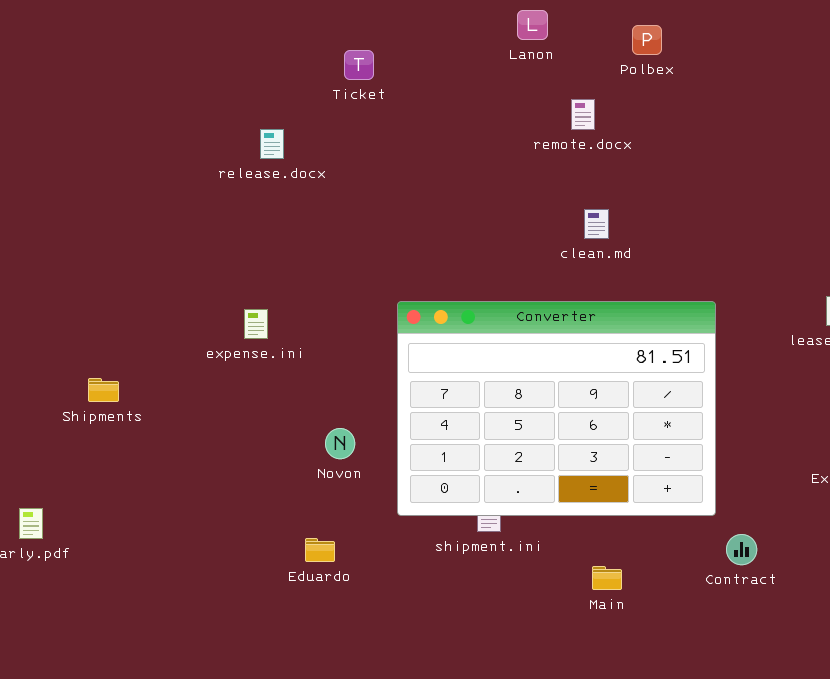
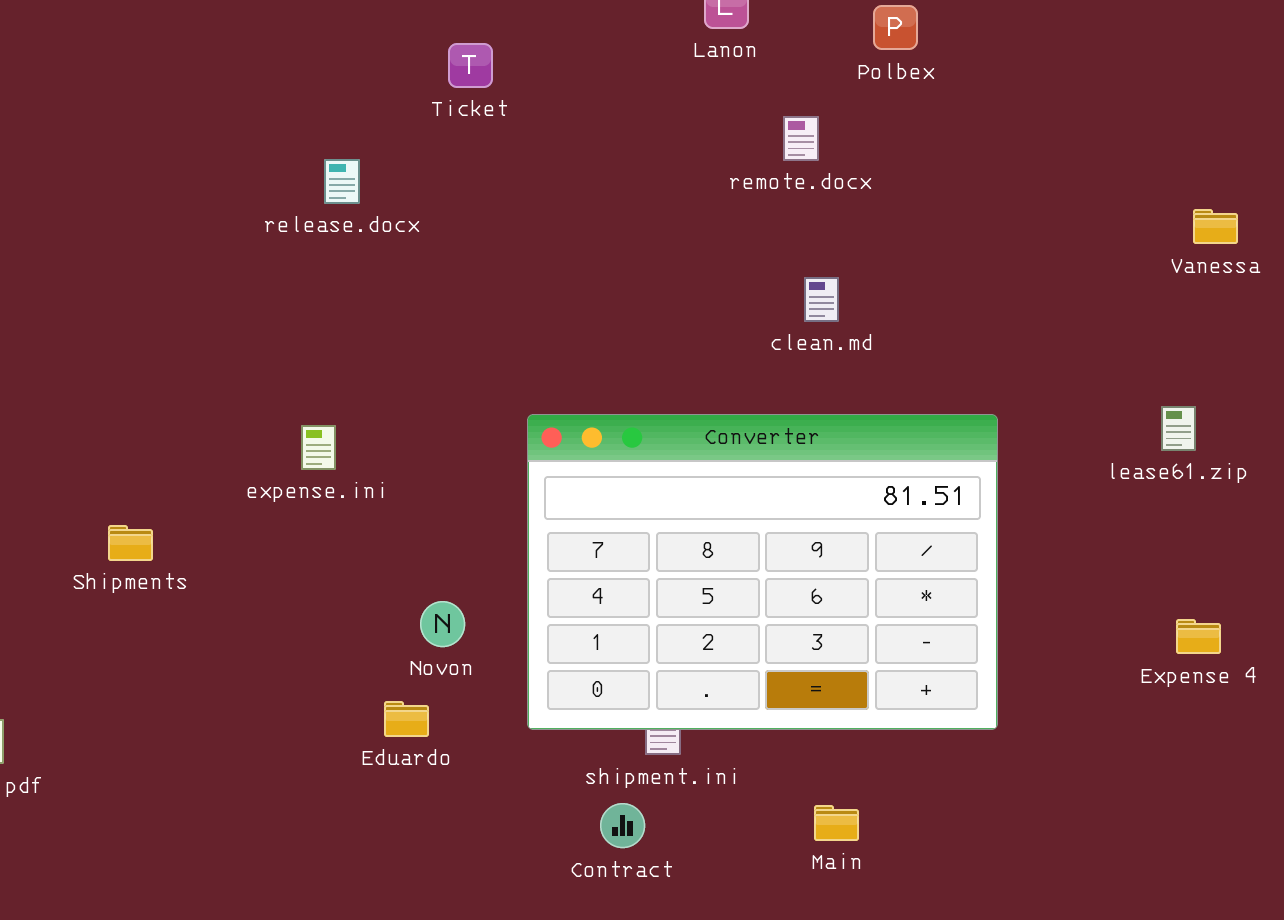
Shipments: [88,378,119,402] -> [108,525,153,561], moved
Contract: [726,534,757,565] -> [600,803,645,848], moved
Eduardo: [305,538,335,562] -> [384,701,429,737], moved

